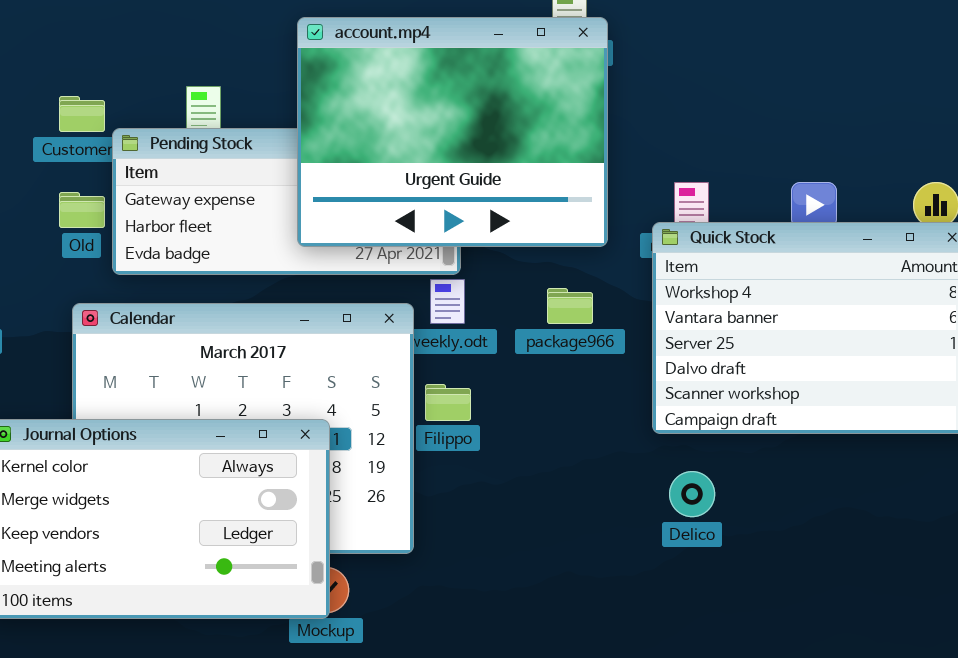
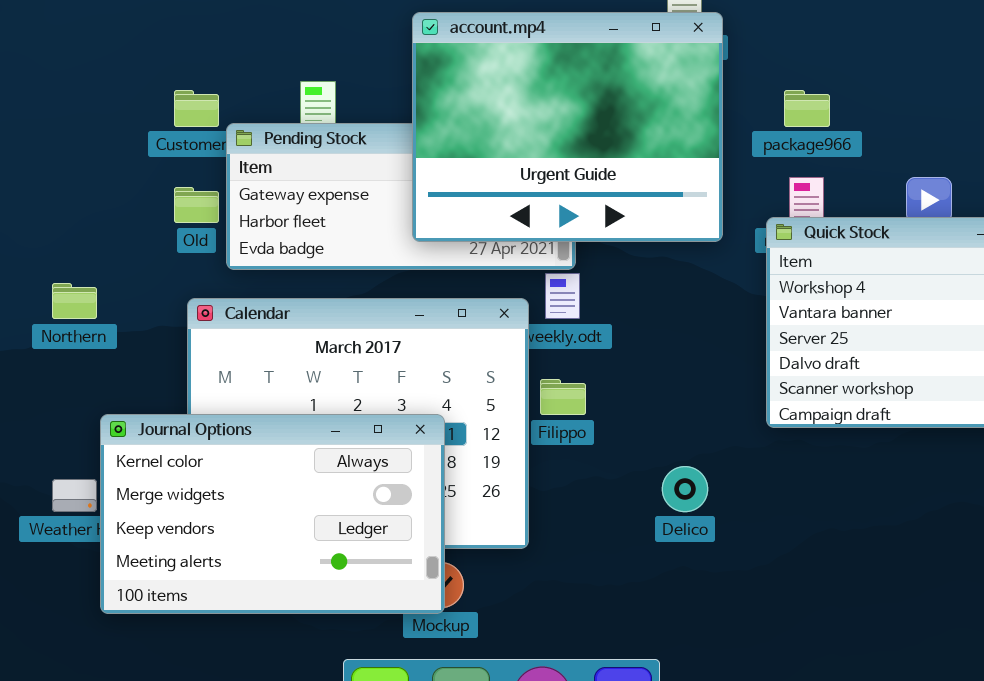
package966: [547,288,593,324] -> [784,90,830,127], moved
Delico: [669,471,715,517] -> [662,466,708,512], moved

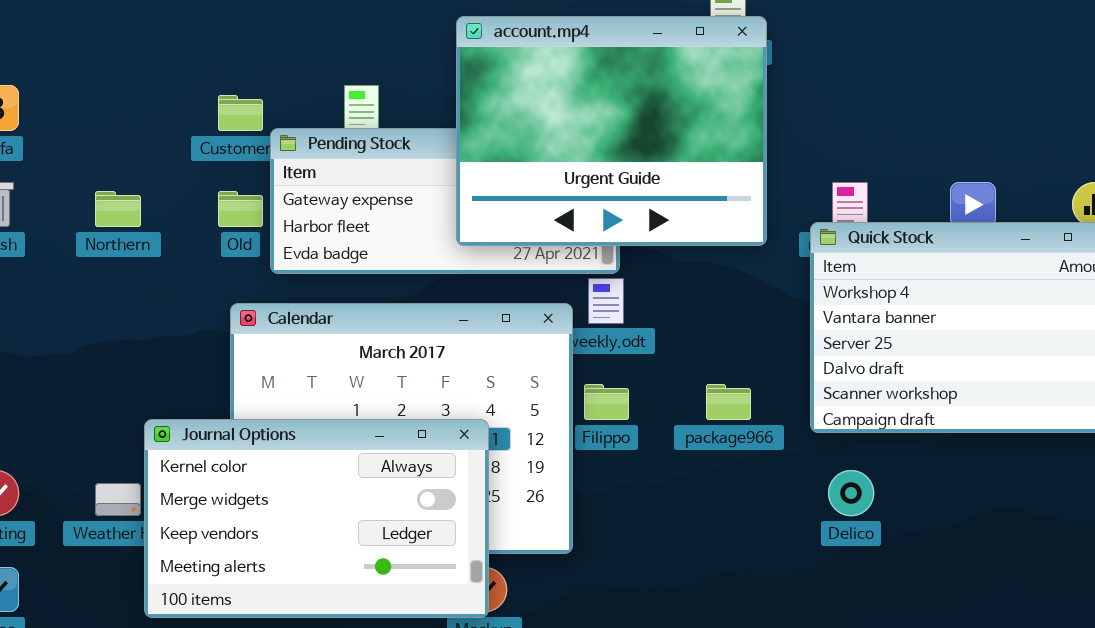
package966: [784,90,830,127] -> [706,384,751,420], moved
Northern: [52,283,97,319] -> [95,191,141,227], moved
Delico: [662,466,708,512] -> [828,470,874,516], moved

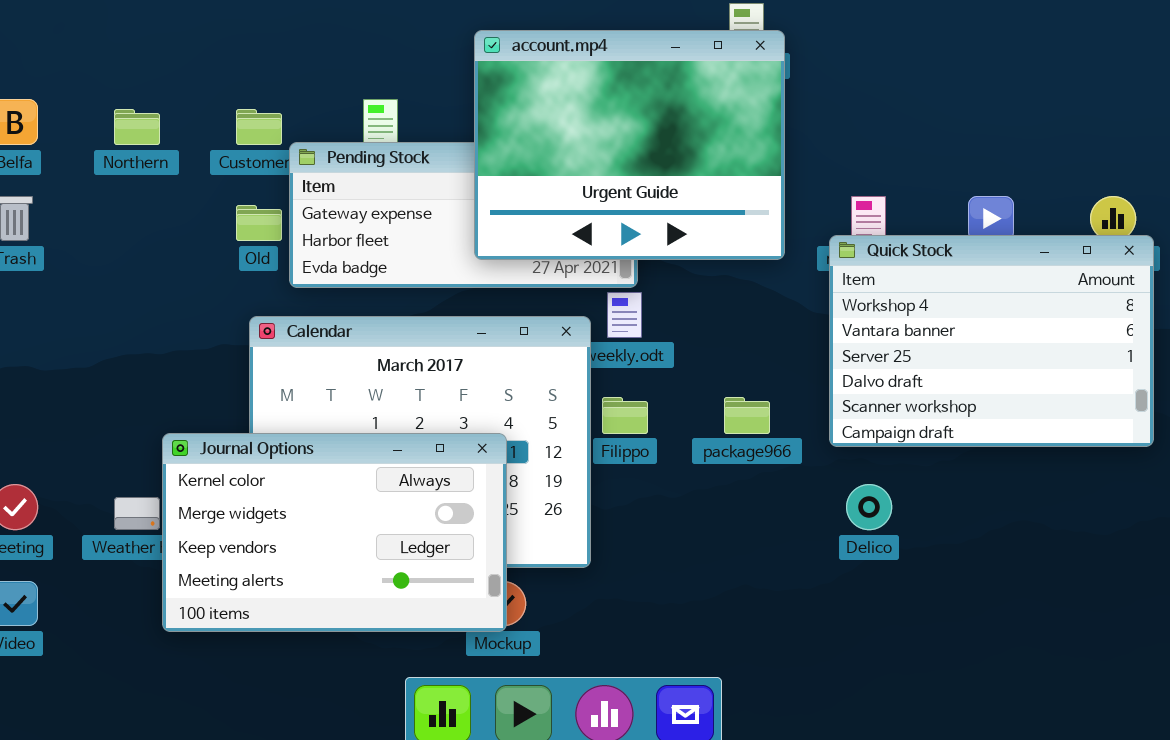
Northern: [95,191,141,227] -> [114,109,160,145], moved

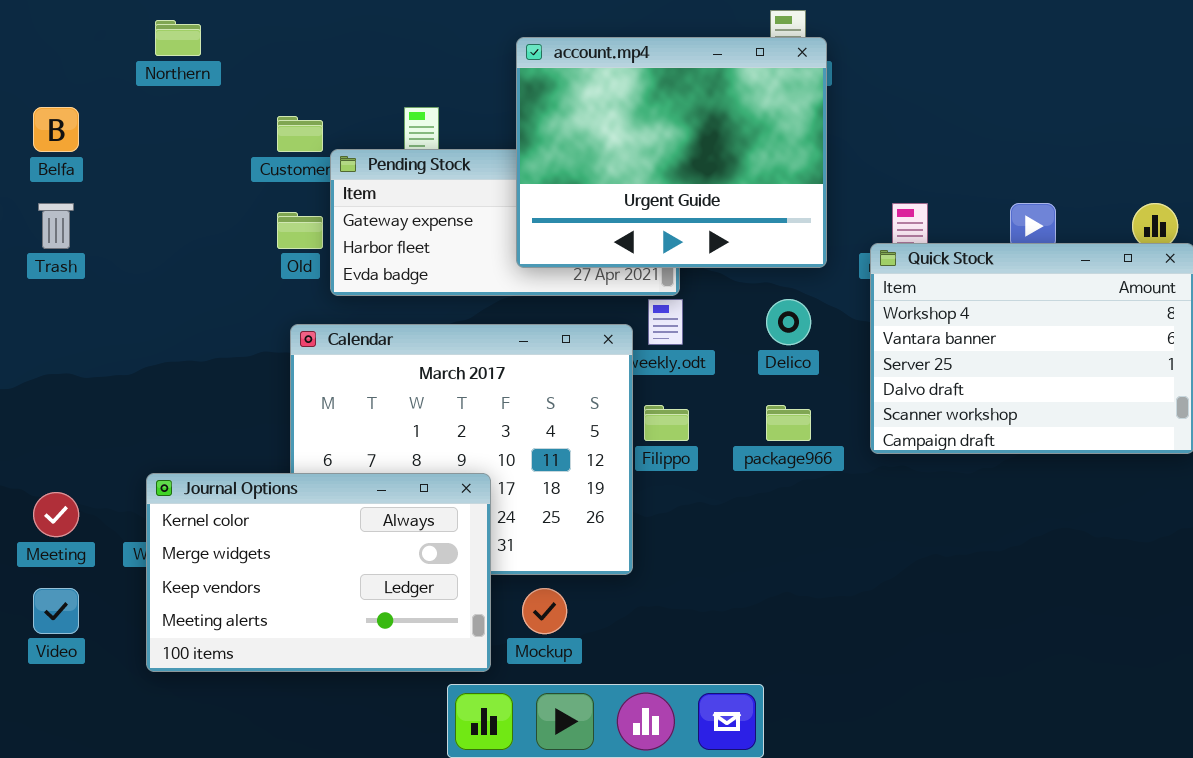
Northern: [114,109,160,145] -> [155,20,201,56], moved
Journal Options: [162,433,507,632] -> [146,473,491,672], moved
Delico: [846,484,892,530] -> [766,299,811,345], moved

